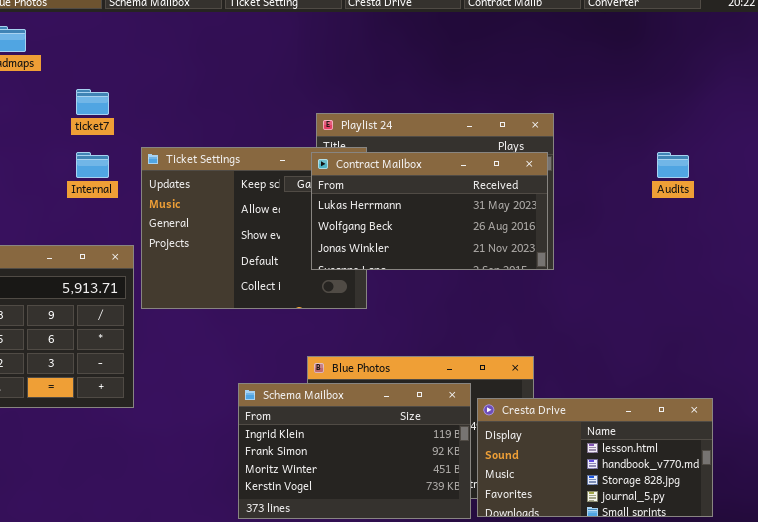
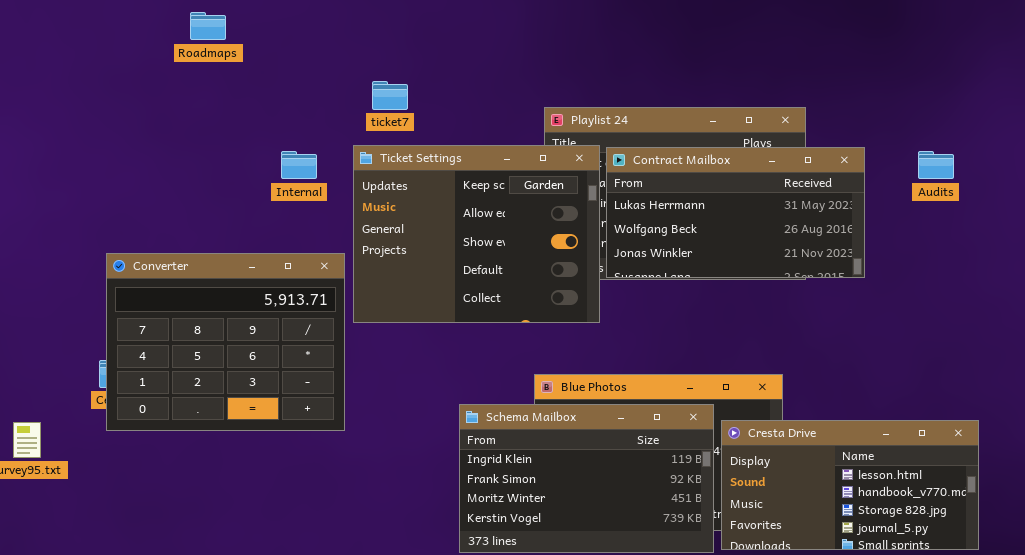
ticket7: [76,89,109,115] -> [372,81,408,110], moved
Contract Mailbox: [311,152,548,270] -> [606,147,865,278], moved

